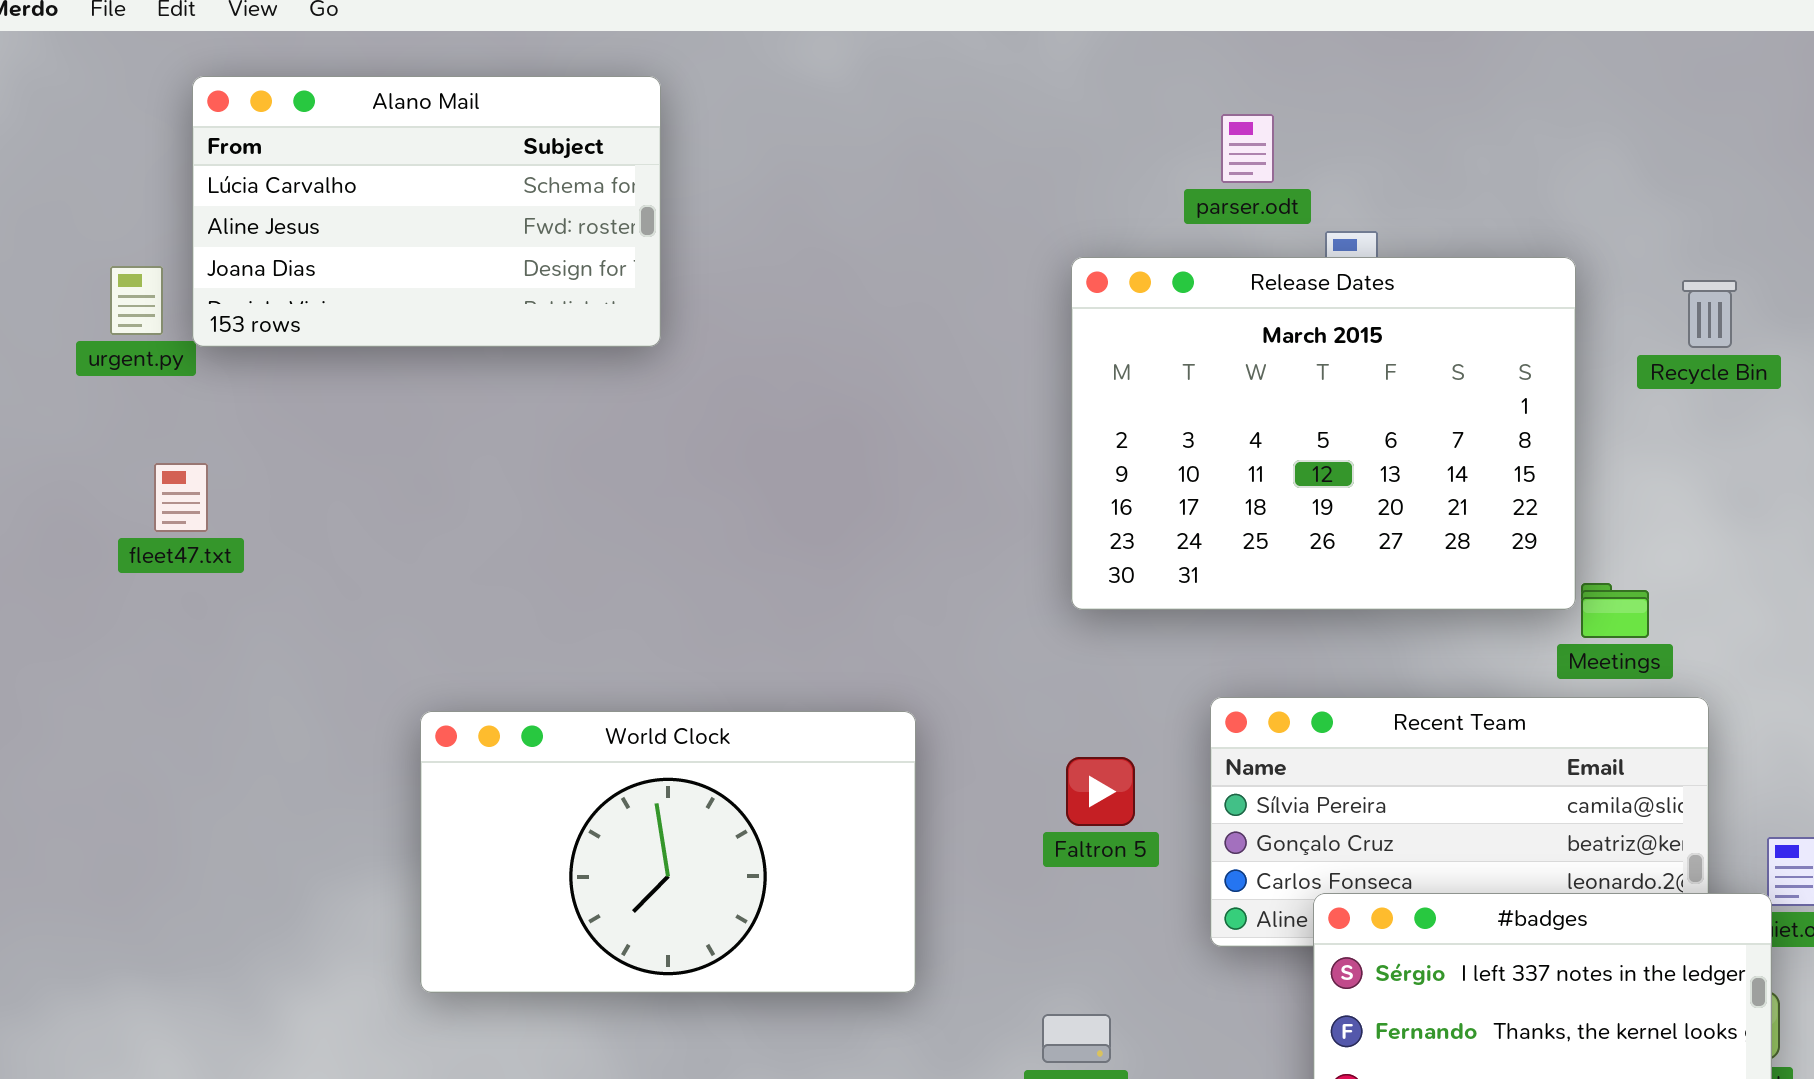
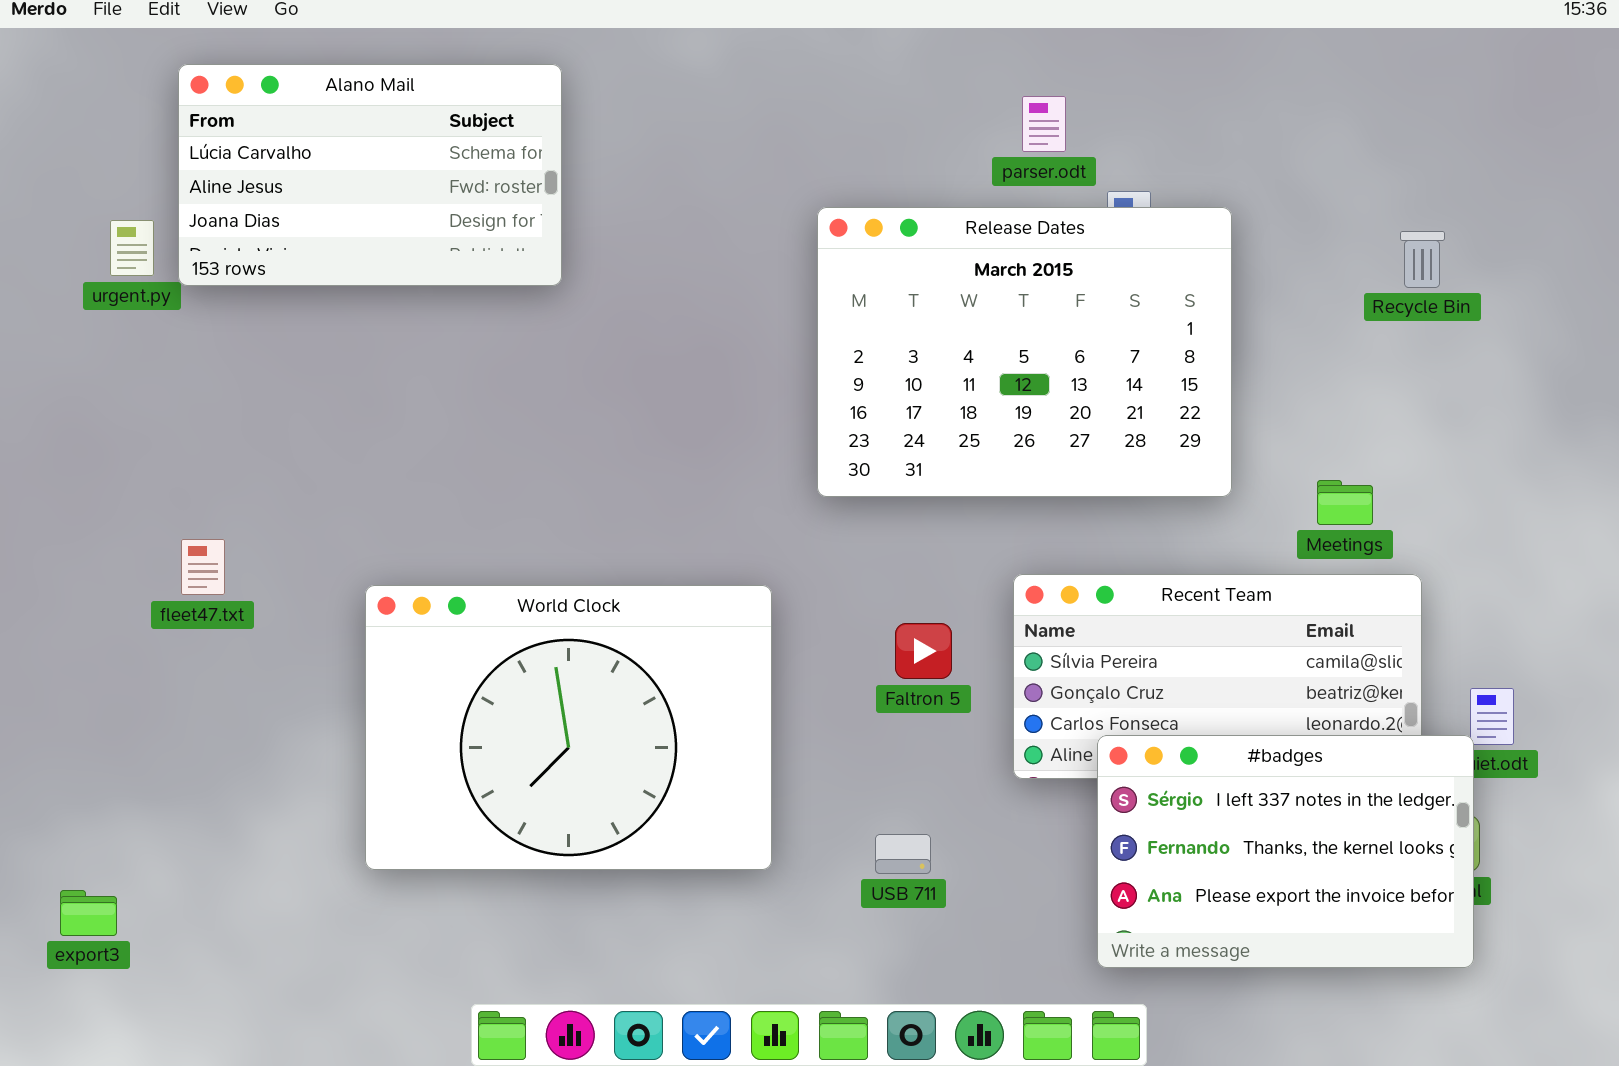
Release Dates: [1071,257,1576,610] -> [817,207,1232,497], moved
fleet47.txt: [154,463,208,532] -> [181,539,225,595], moved
World Clock: [420,711,916,993] -> [365,585,772,870], resized

